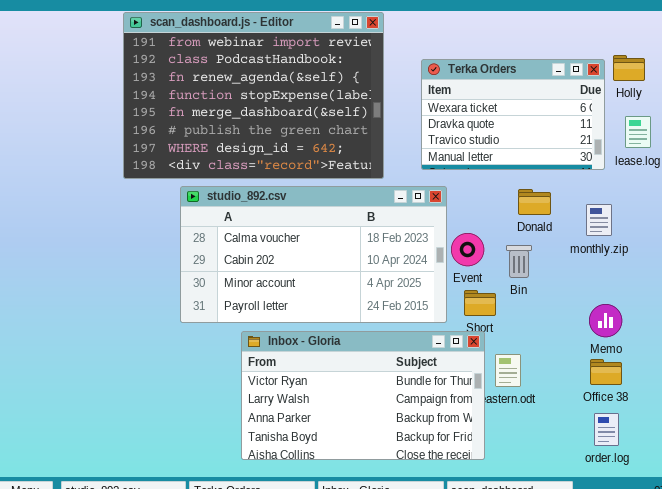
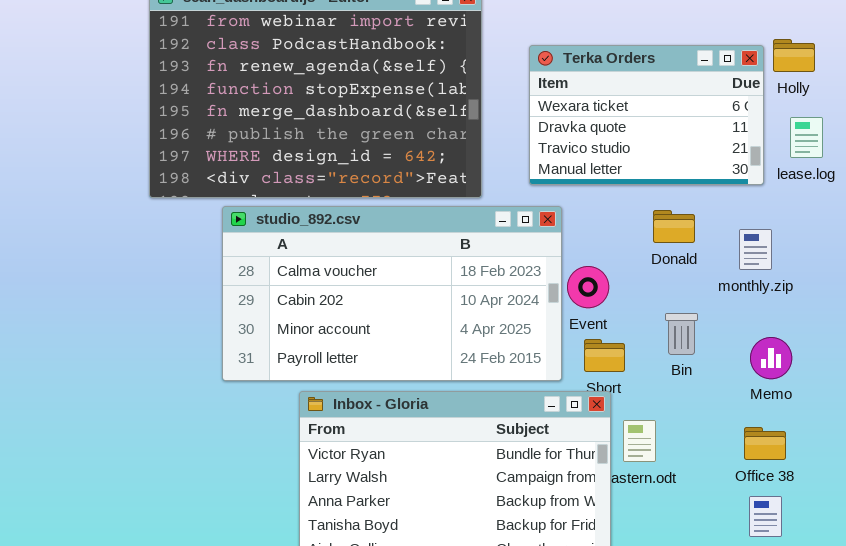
Bin: [506,245,532,278] -> [665,313,698,355], moved
Memo: [589,304,622,337] -> [750,337,792,379], moved

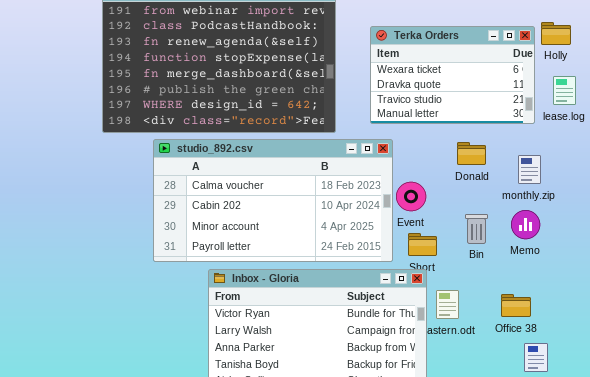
Memo: [750,337,792,379] -> [511,210,540,239], moved
Office 38: [744,427,786,460] -> [501,294,531,317], moved

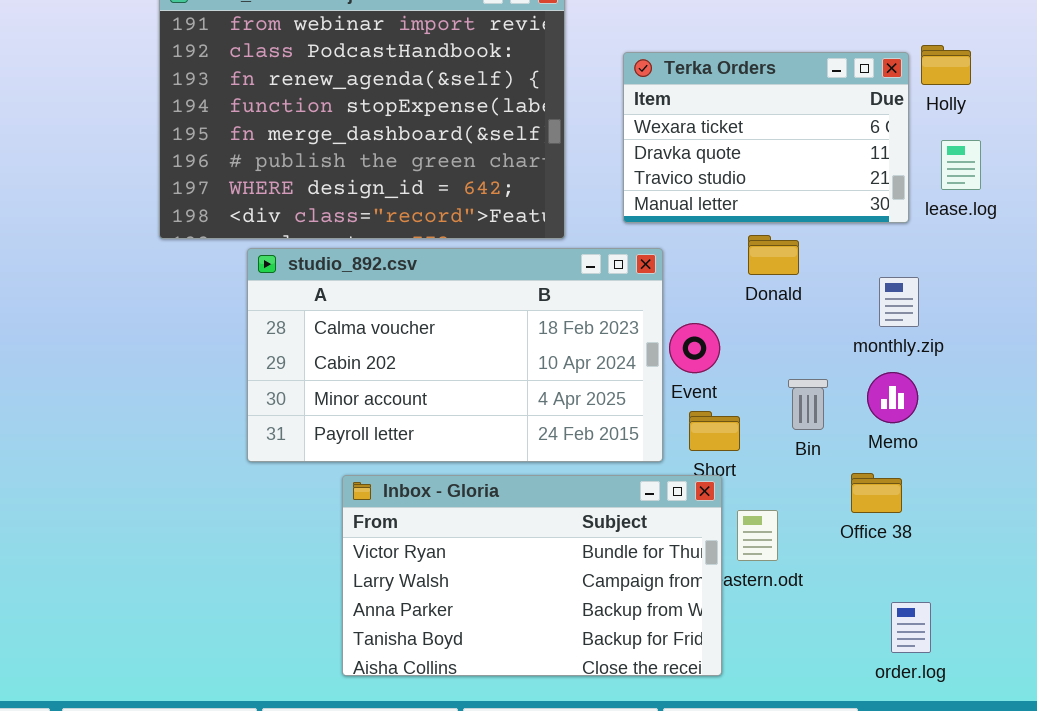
Donald: [457,142,486,165] -> [748,235,799,275], moved
Office 38: [501,294,531,317] -> [851,473,902,513], moved

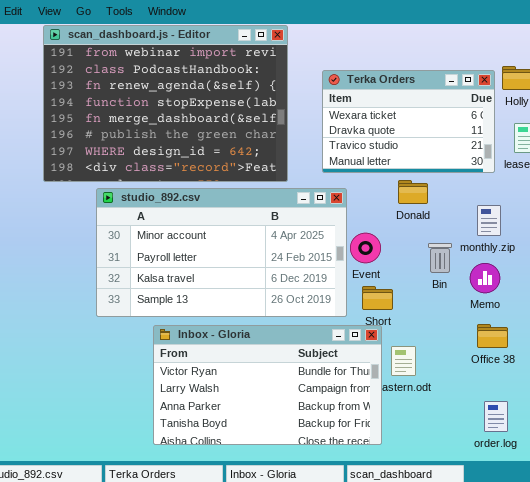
studio_892.csv: [247,248,663,462] -> [96,188,347,317], scrolled down 2 rows
Bin: [788,379,828,430] -> [428,243,452,273], moved
Office 38: [851,473,902,513] -> [477,324,508,348], moved

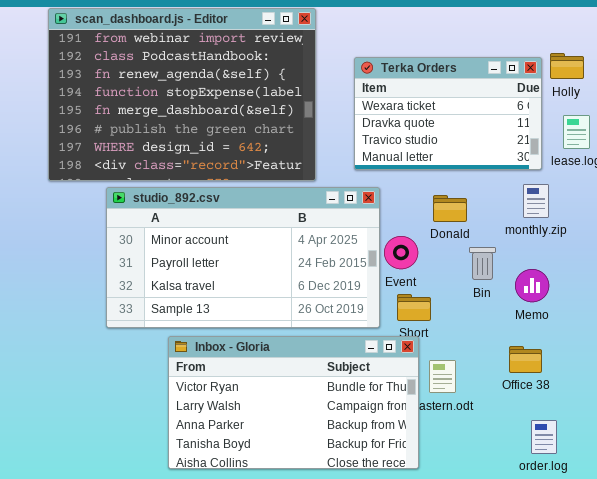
Donald: [398,180,428,204] -> [433,195,467,222], moved
monthly.zip: [477,205,501,236] -> [523,184,549,218], moved
Office 38: [477,324,508,348] -> [509,346,542,373], moved

